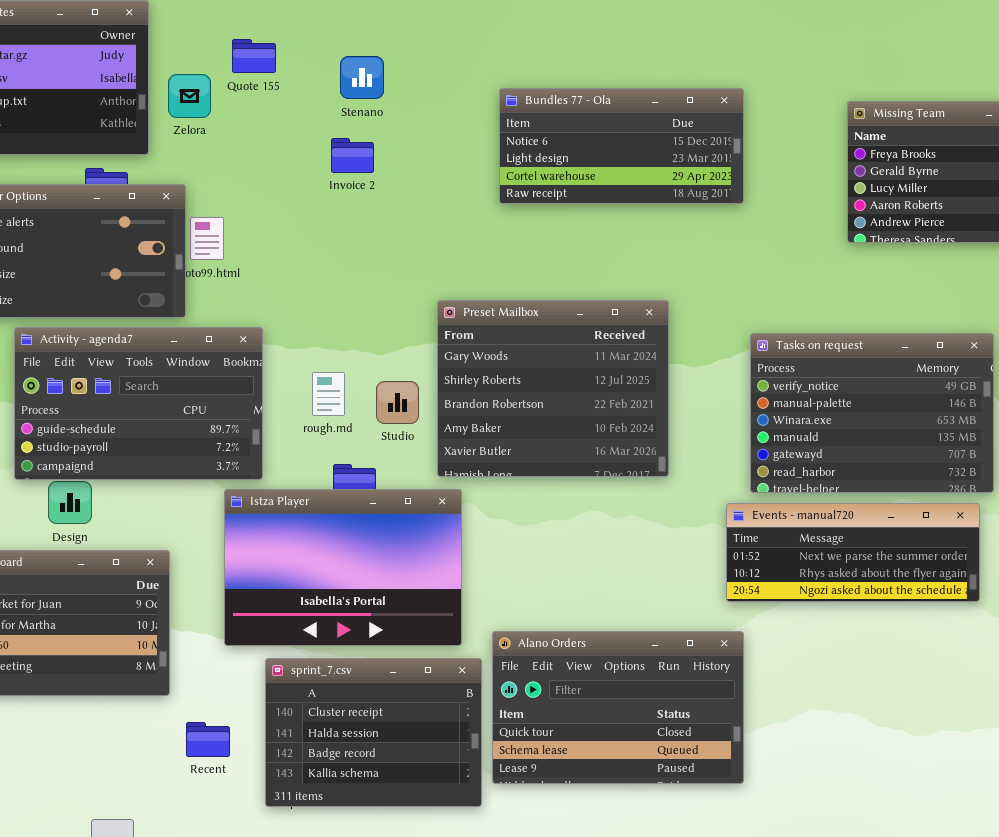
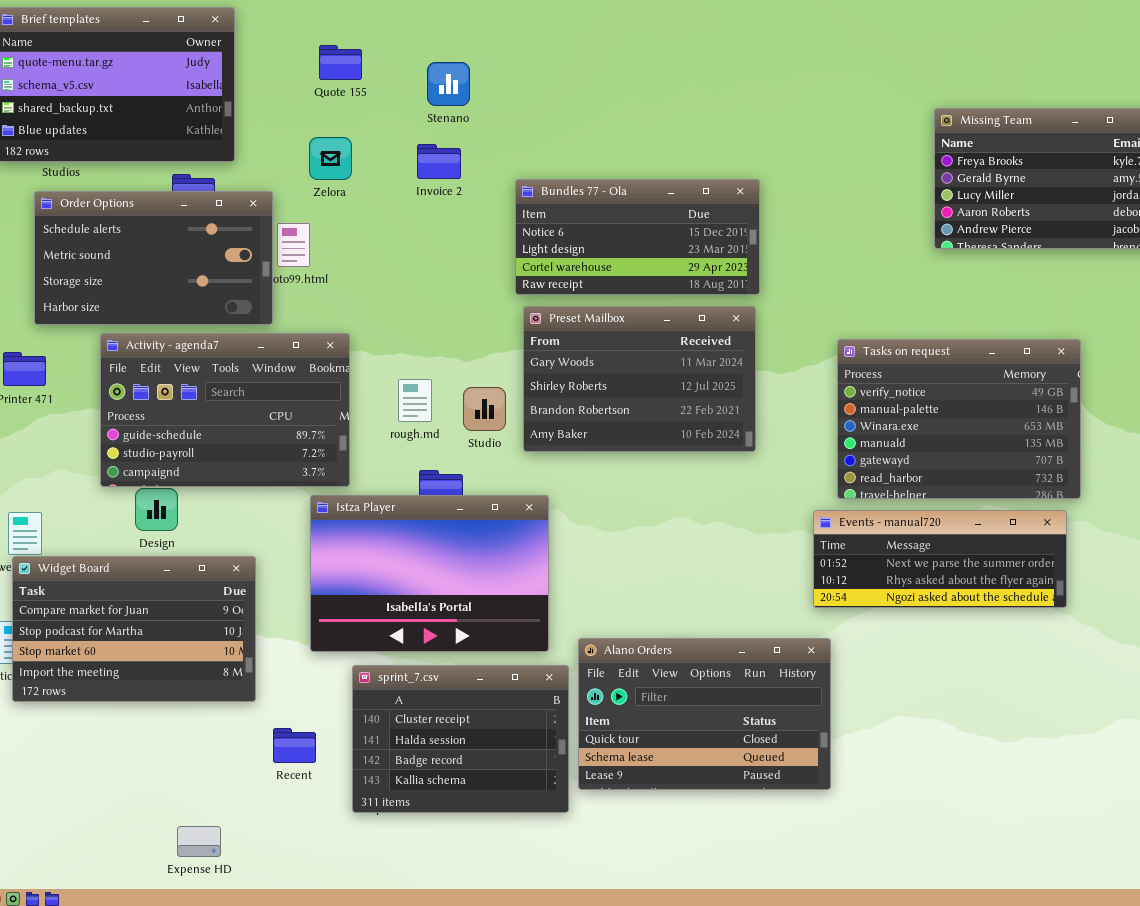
Zelora: [168,74,211,118] -> [309,137,352,180], moved
Bundles 77 - Ola: [499,88,744,204] -> [515,179,760,295], moved
Preset Mailbox: [437,300,669,477] -> [523,306,756,452], resized

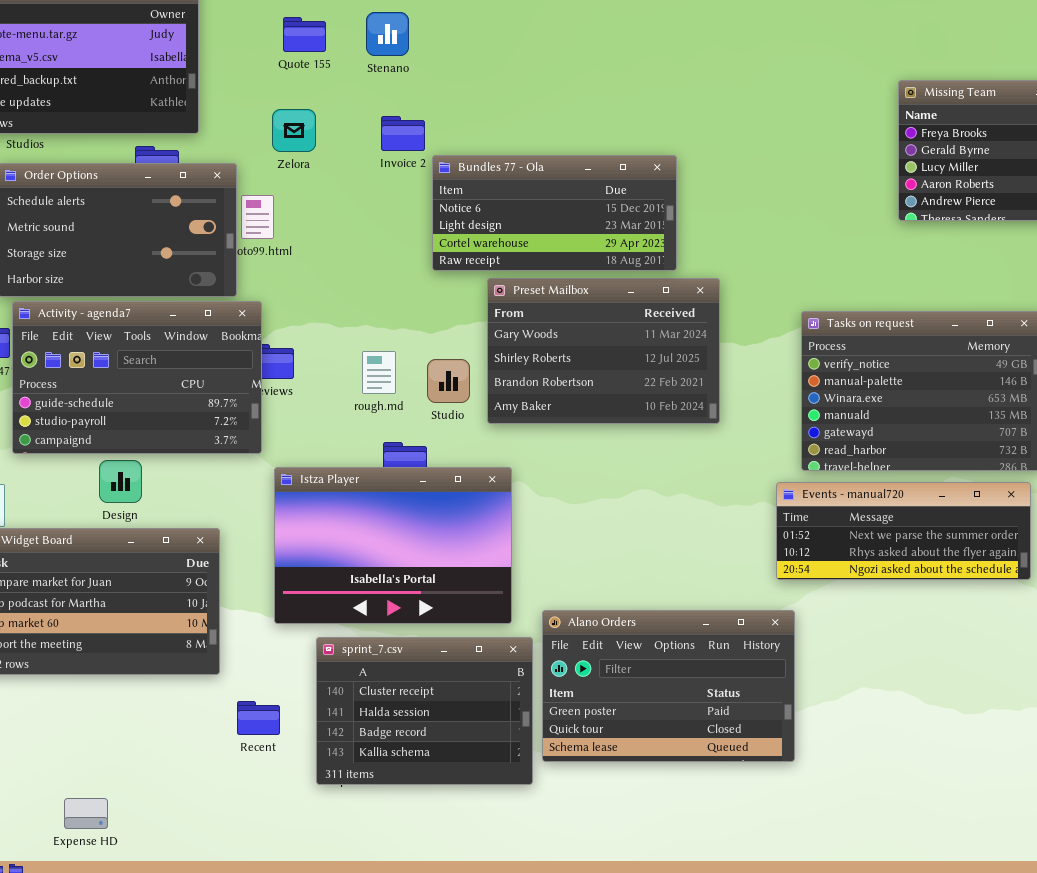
Stenano: [427,62,470,106] -> [366,12,409,56], moved
Bundles 77 - Ola: [515,179,760,295] -> [432,155,677,271], moved
Activity - agenda7: [100,333,350,487] -> [12,301,262,454], moved
Alano Orders: [578,638,831,790] -> [542,610,795,762], scrolled up 1 row
Expense HD: [177,826,221,857] -> [64,798,108,829], moved

